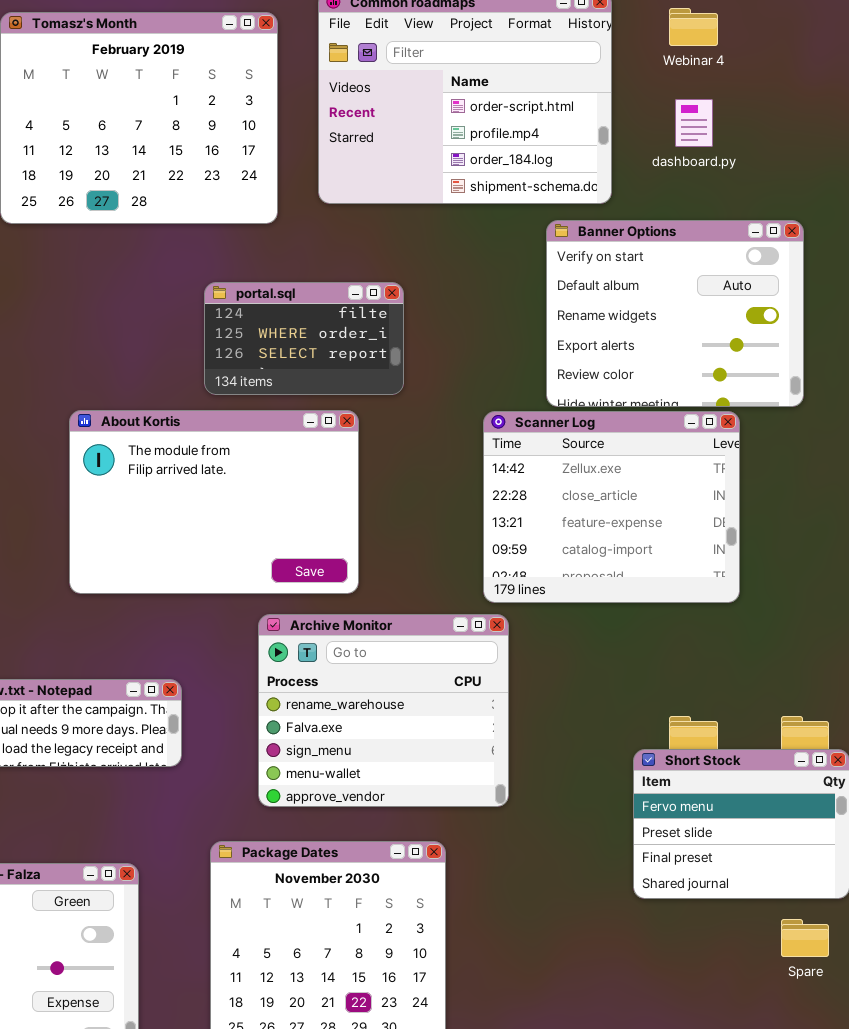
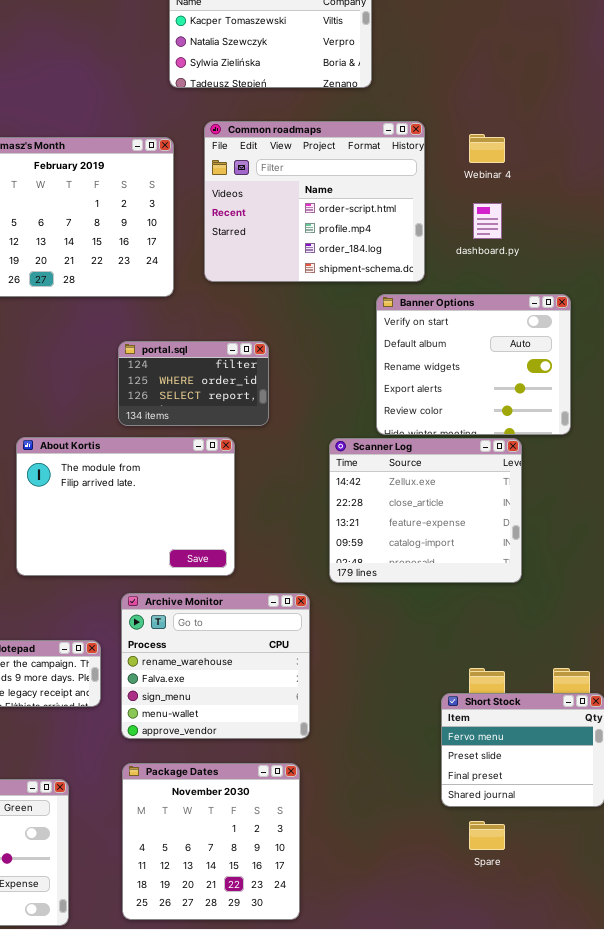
Archive Monitor: [258,614,509,807] -> [121,593,310,739], moved
Spare: [781,919,829,957] -> [469,821,505,850], moved

